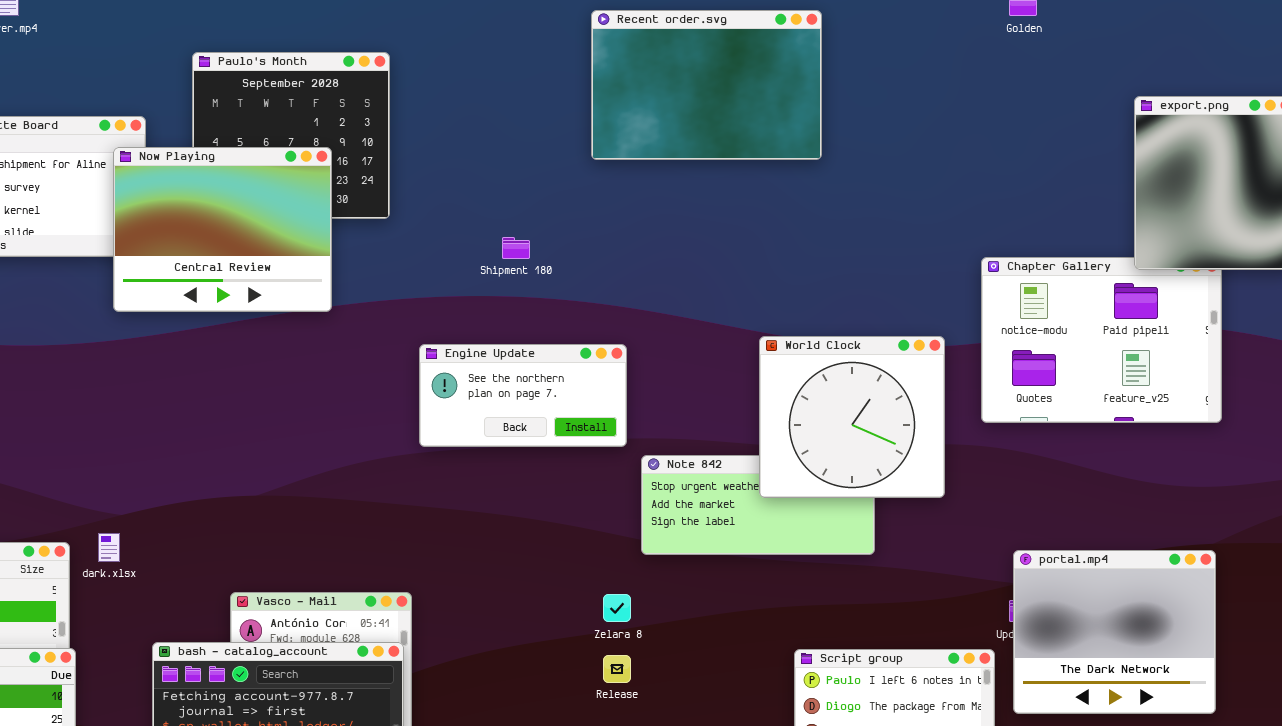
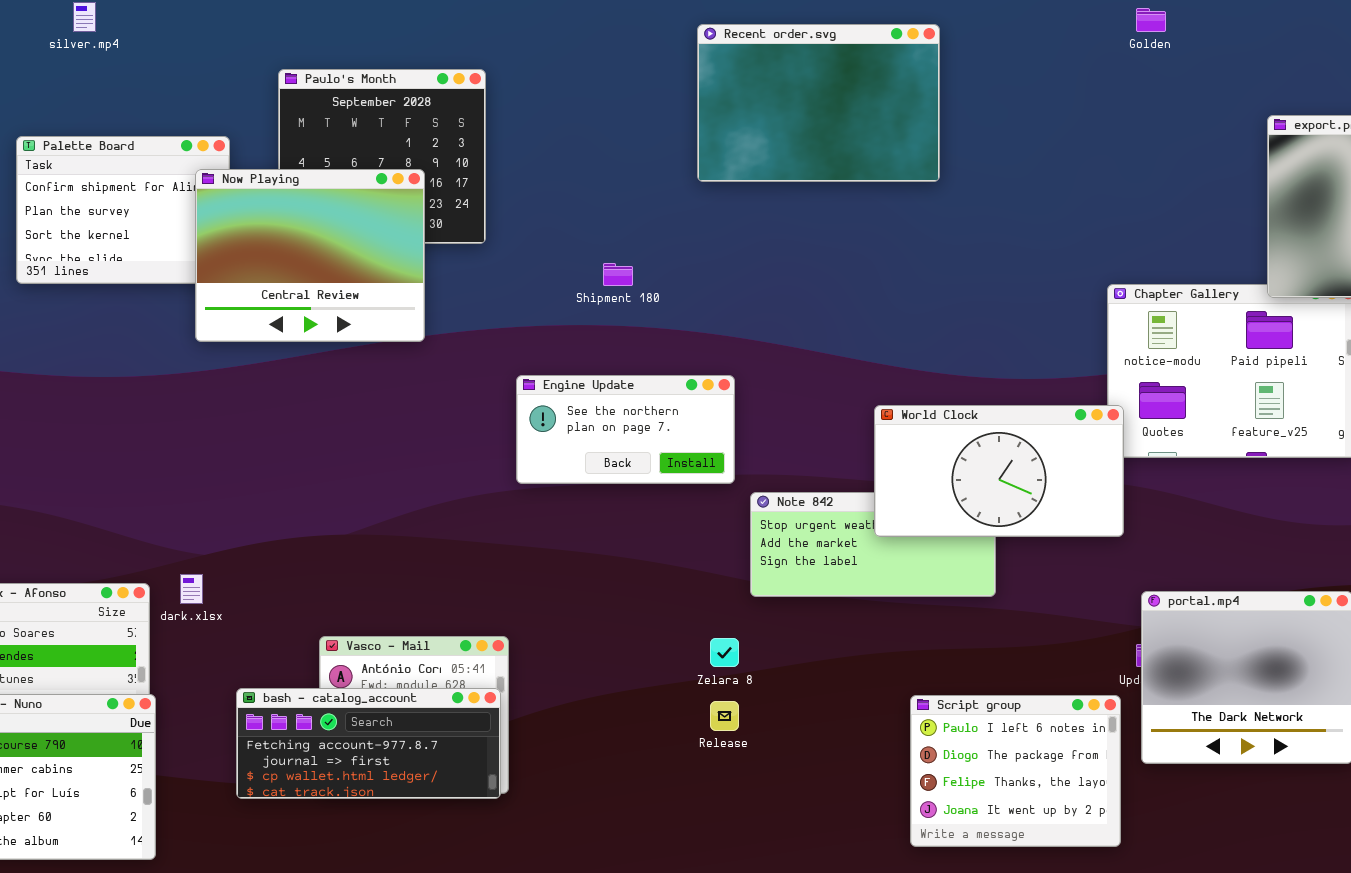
World Clock: [759,336,945,498] -> [874,405,1124,537], resized

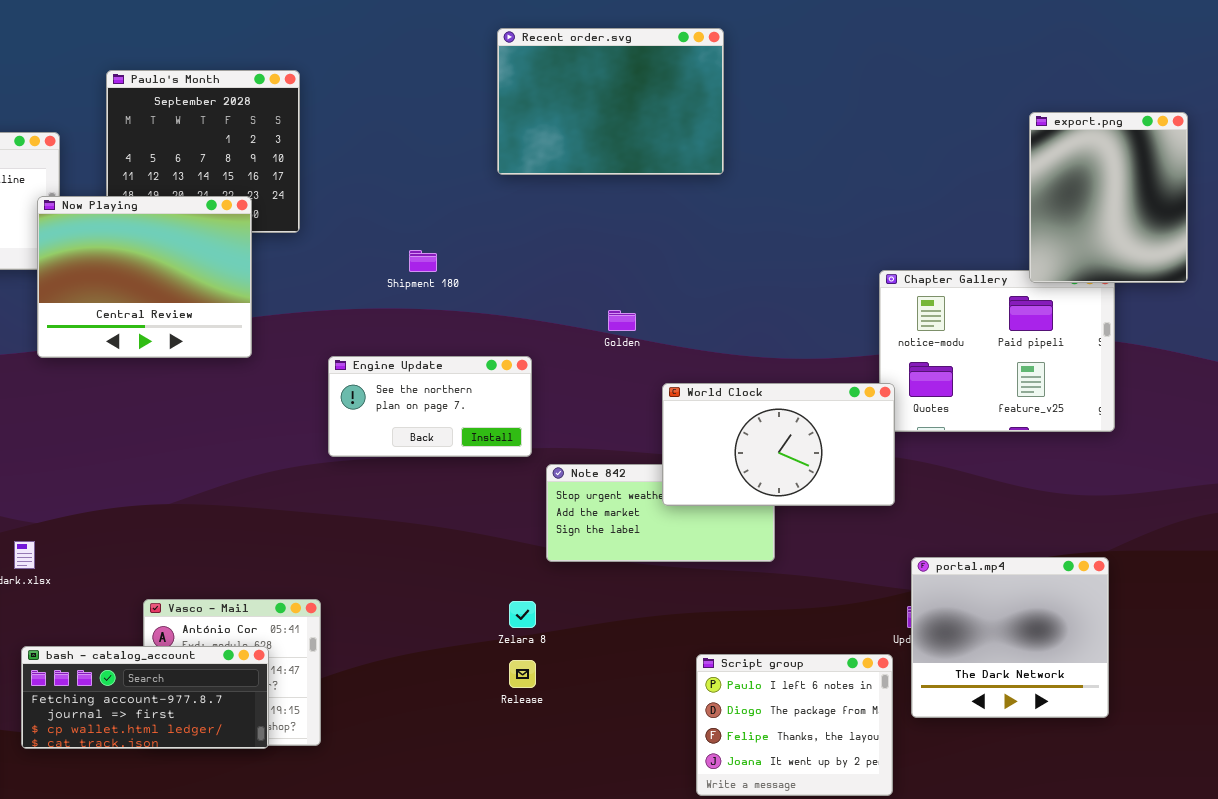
Golden: [1136,8,1166,32] -> [608,310,636,331], moved
Now Playing: [195,169,425,342] -> [37,196,252,358], moved
bash - catalog_account: [236,688,501,799] -> [21,646,269,749], moved

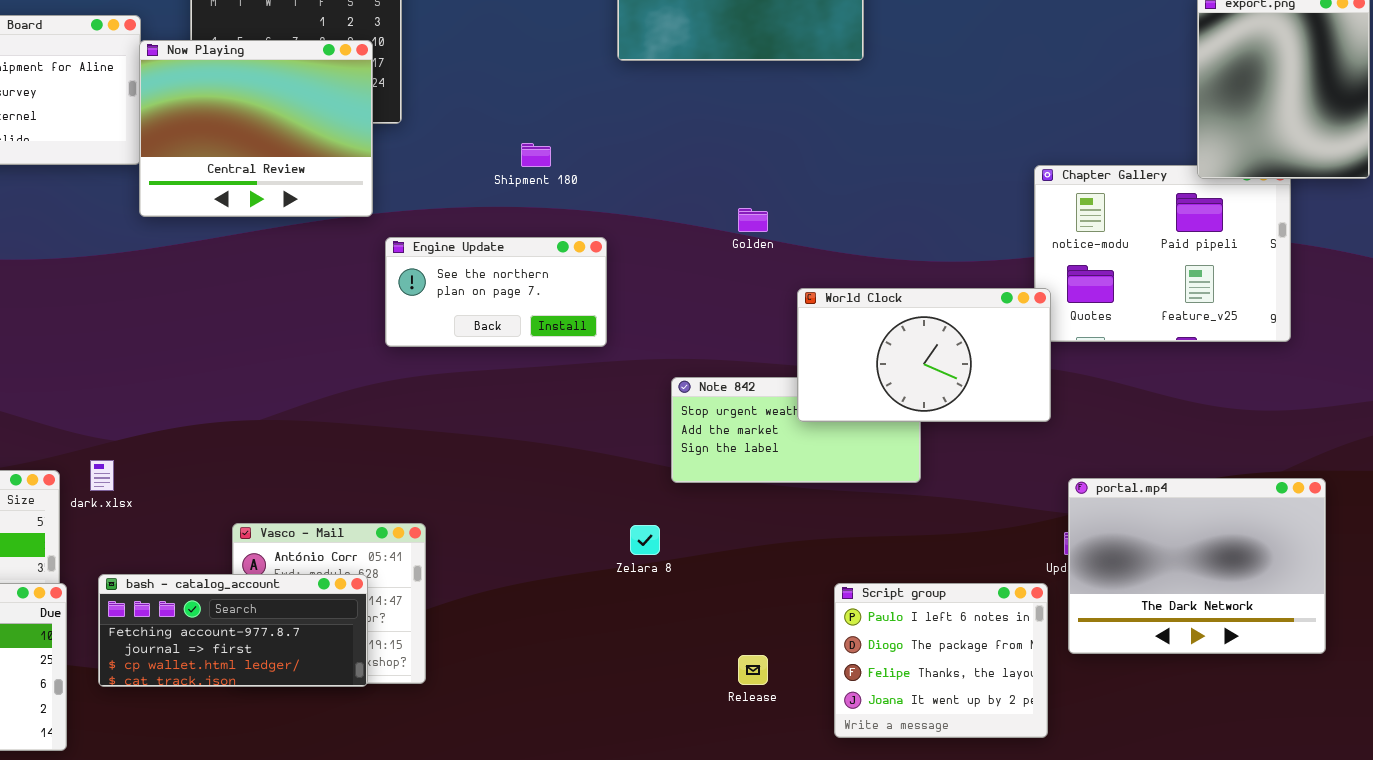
Now Playing: [37,196,252,358] -> [139,40,373,217], moved
Engine Update: [328,356,532,457] -> [385,237,607,347], moved
portal.mp4: [911,557,1109,718] -> [1068,478,1326,654], resized
Release: [509,660,536,688] -> [738,655,768,685], moved

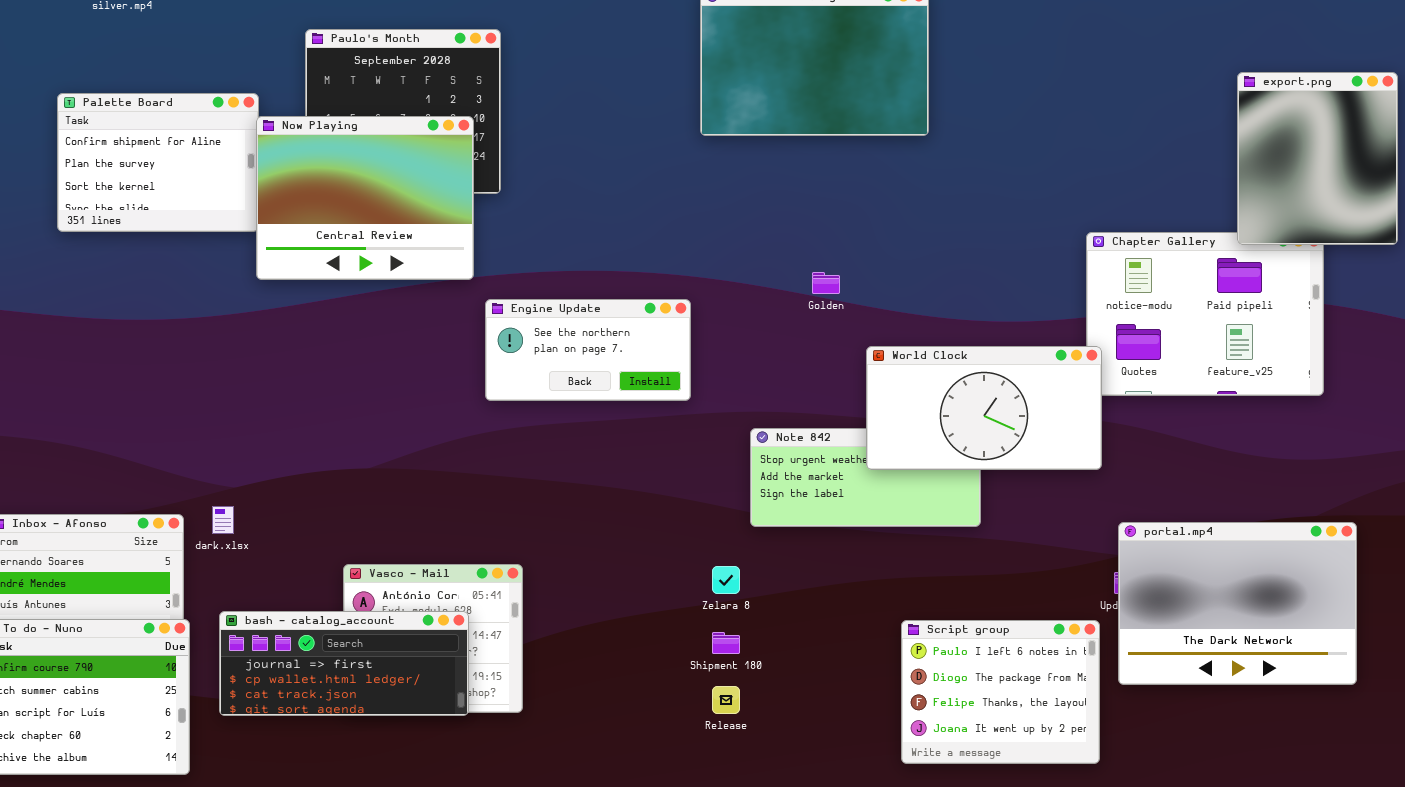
Shipment 180: [521,143,551,167] -> [712,632,740,654], moved
bash - catalog_account: [98,574,368,687] -> [219,611,469,716], scrolled down 1 row
Release: [738,655,768,685] -> [712,686,740,714], moved

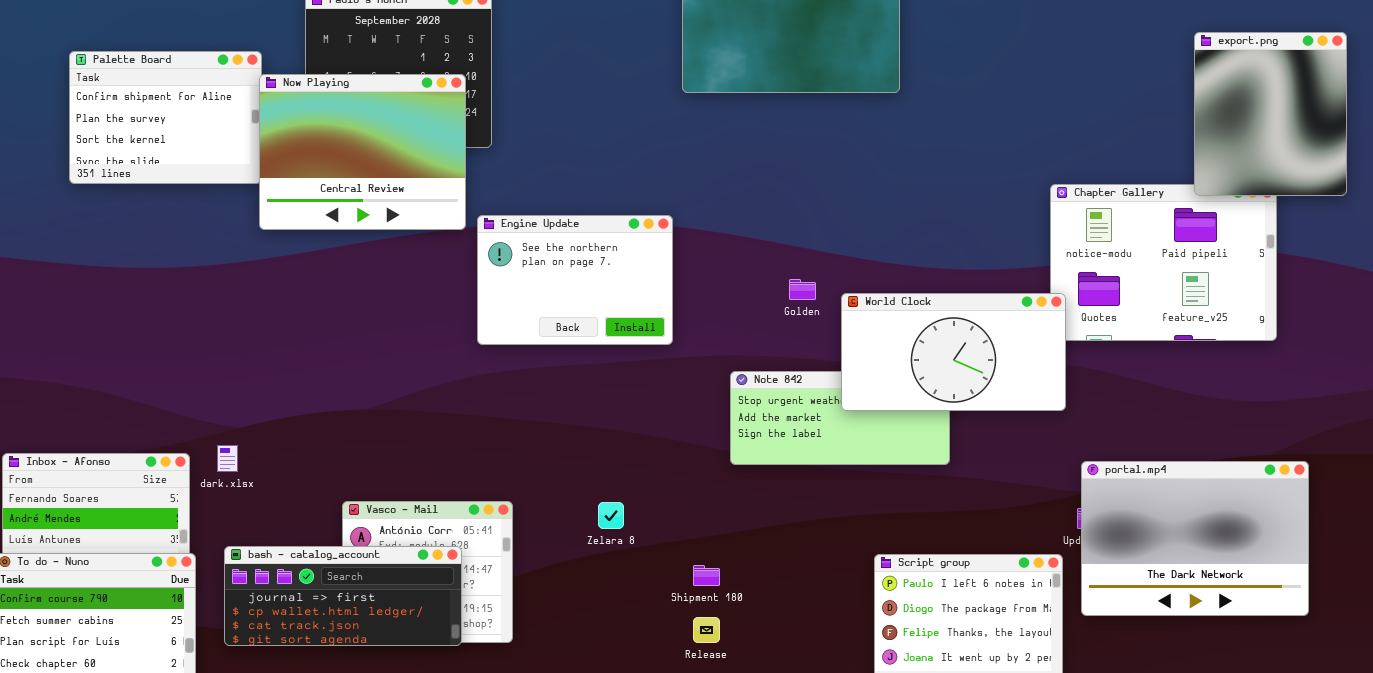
Golden: [812,272,840,294] -> [789,279,816,300], moved
Engine Update: [485,299,691,401] -> [477,215,673,345], resized
Zelara 8: [712,566,740,594] -> [598,502,624,529], moved

